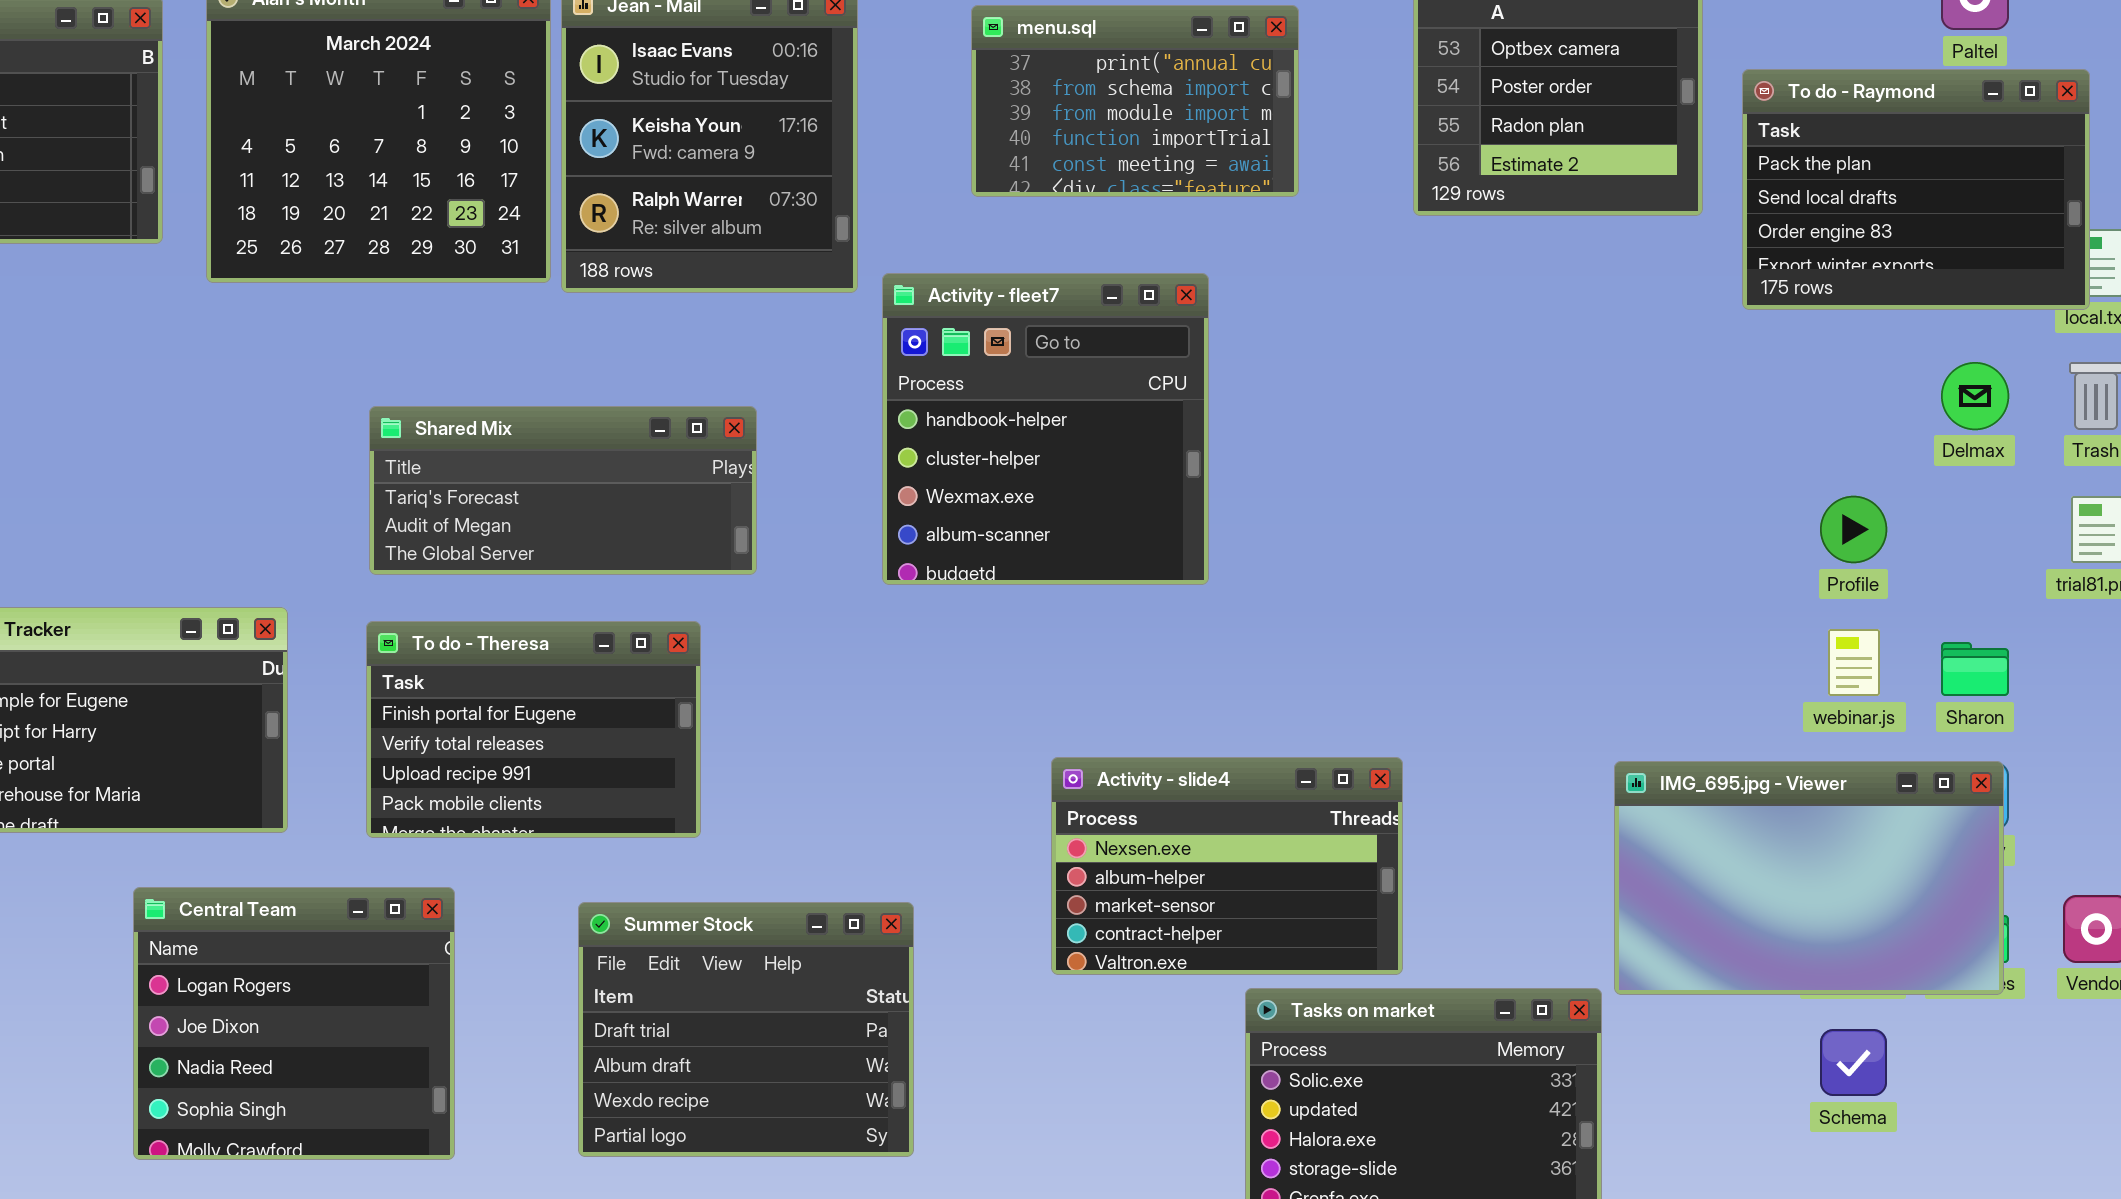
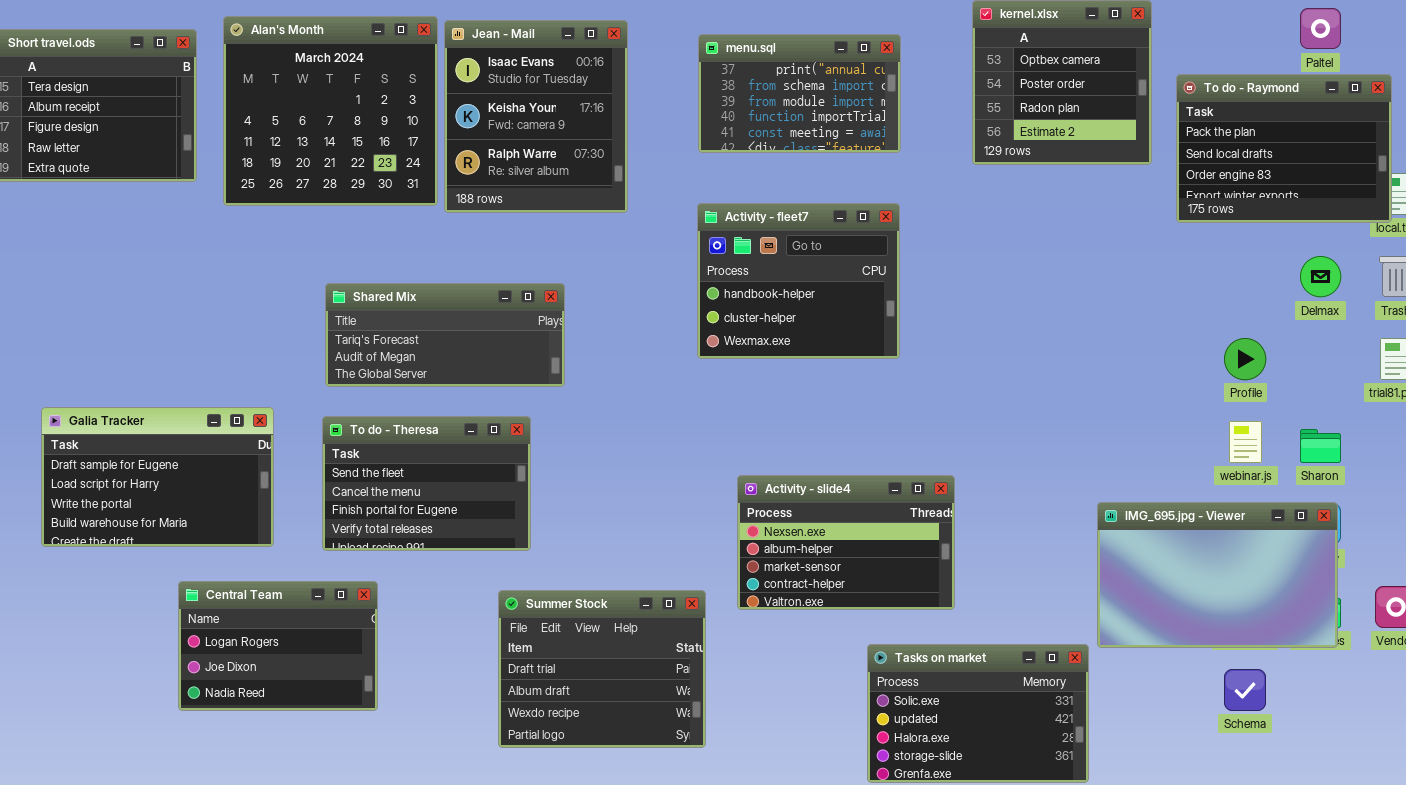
Activity - fleet7: [882,273,1209,585] -> [697,203,900,359], moved, resized
To do - Theresa: [366,621,701,838] -> [322,416,531,551], scrolled up 2 rows
Activity - slide4: [1051,757,1403,975] -> [737,475,955,610], moved
Central Team: [133,887,455,1160] -> [178,581,378,711], resized
Summer Stock: [578,902,914,1157] -> [498,590,706,748], moved

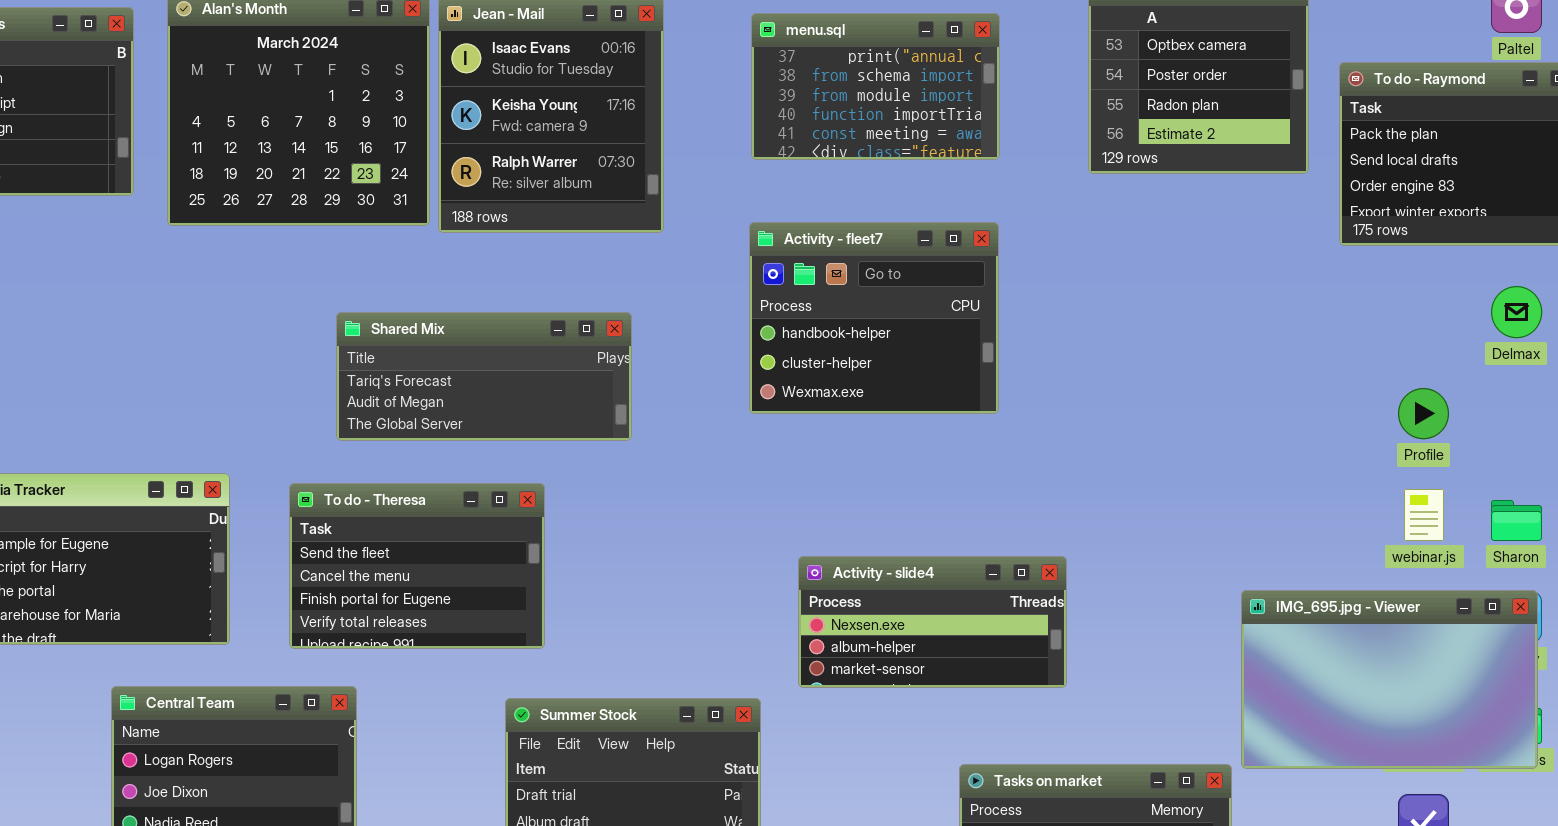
Shared Mix: [325,283,565,387] -> [336,312,632,441], moved
Activity - slide4: [737,475,955,610] -> [798,556,1067,688], resized

